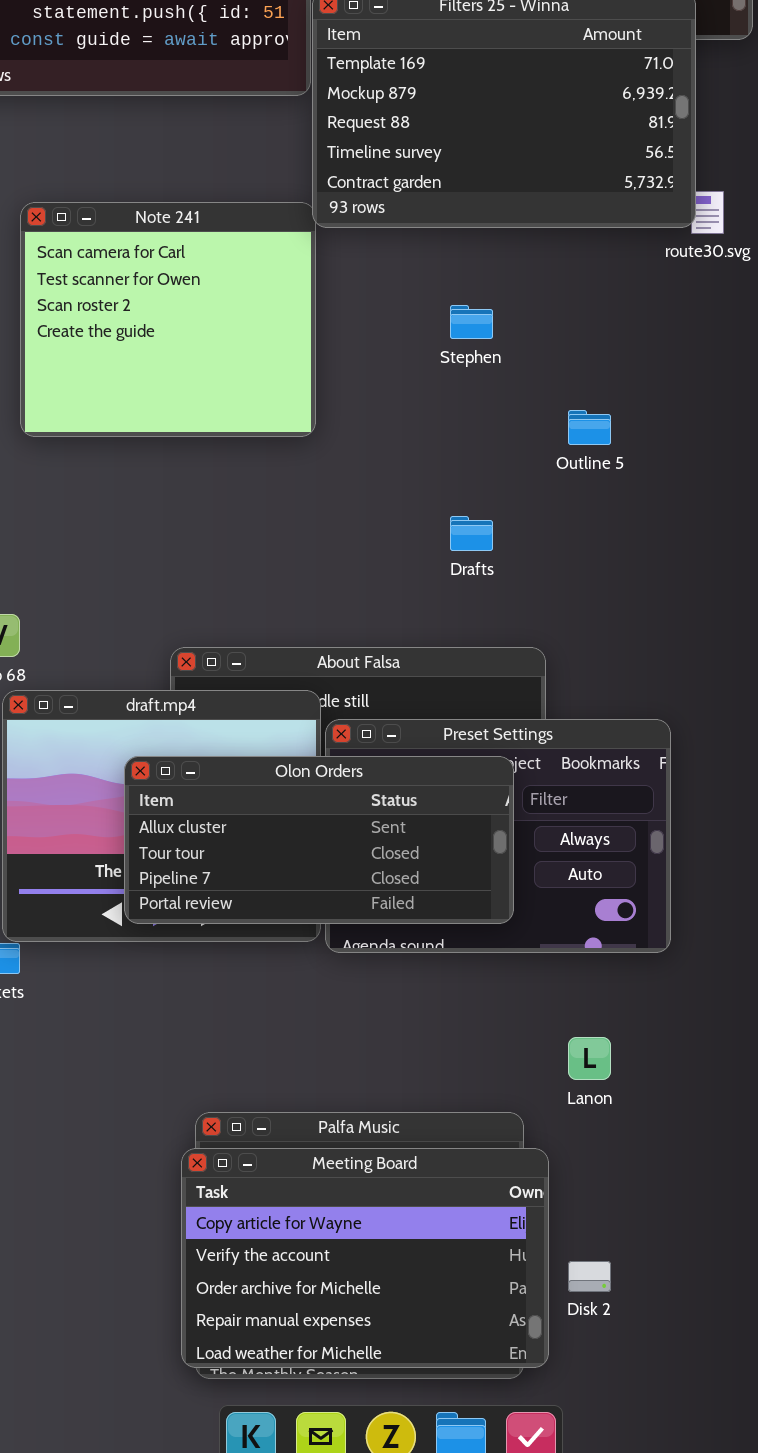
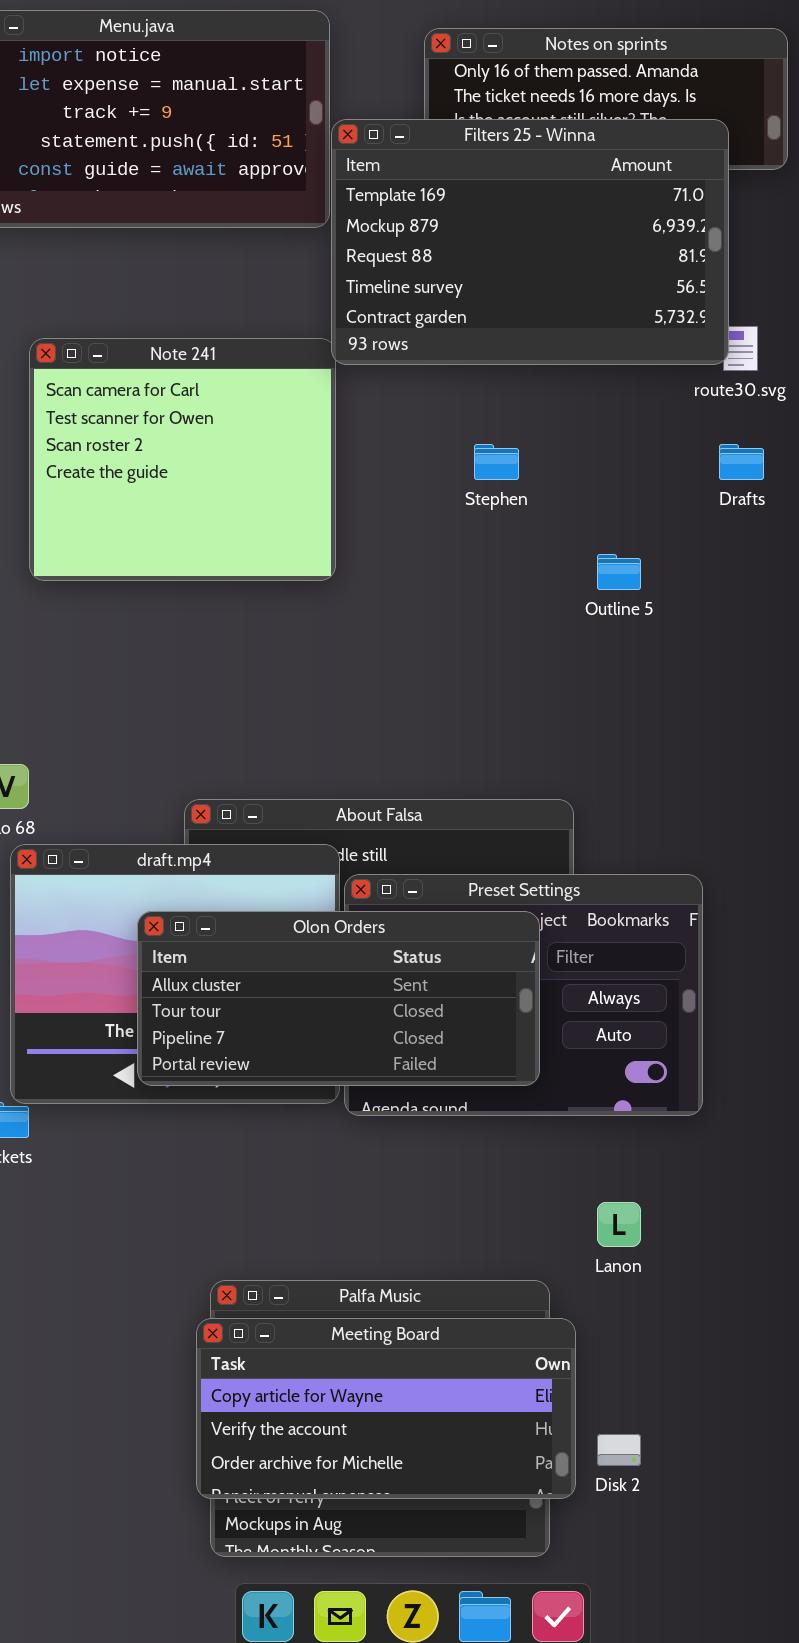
Drafts: [450,516,493,551] -> [719,444,764,480], moved
Meeting Board: [181,1148,549,1368] -> [196,1318,576,1499], resized

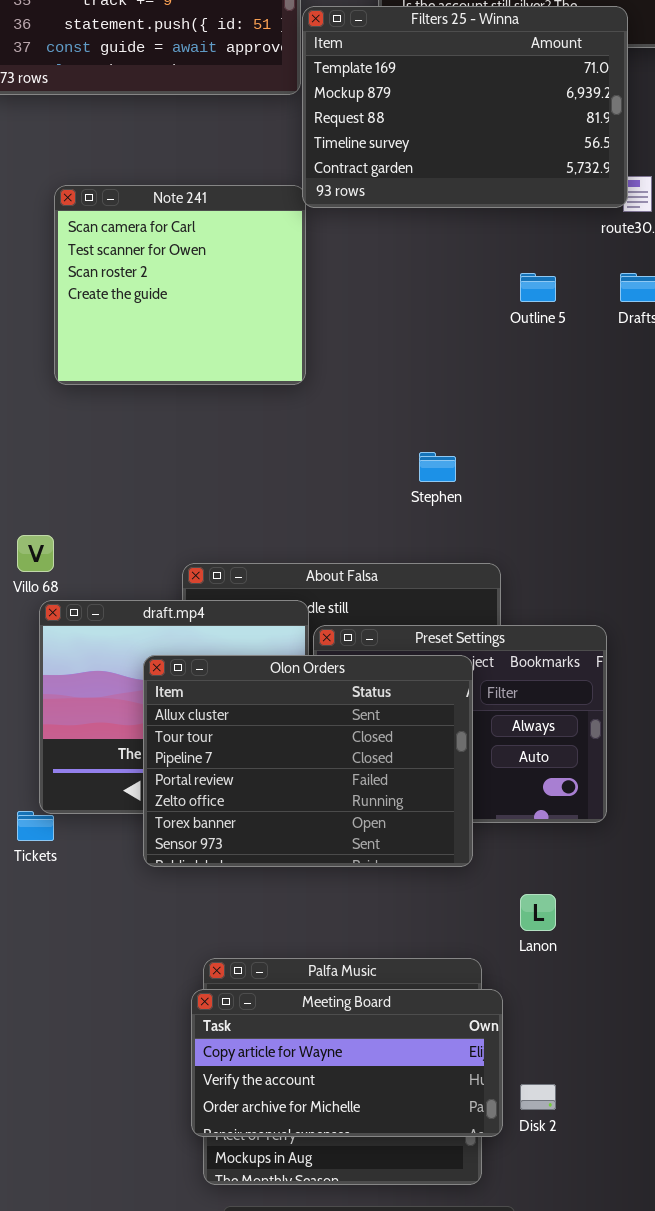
Stephen: [474,444,519,480] -> [419,452,456,482], moved
Outline 5: [597,554,641,590] -> [520,273,556,302], moved
Olon Orders: [137,911,540,1086] -> [143,655,473,867], resized

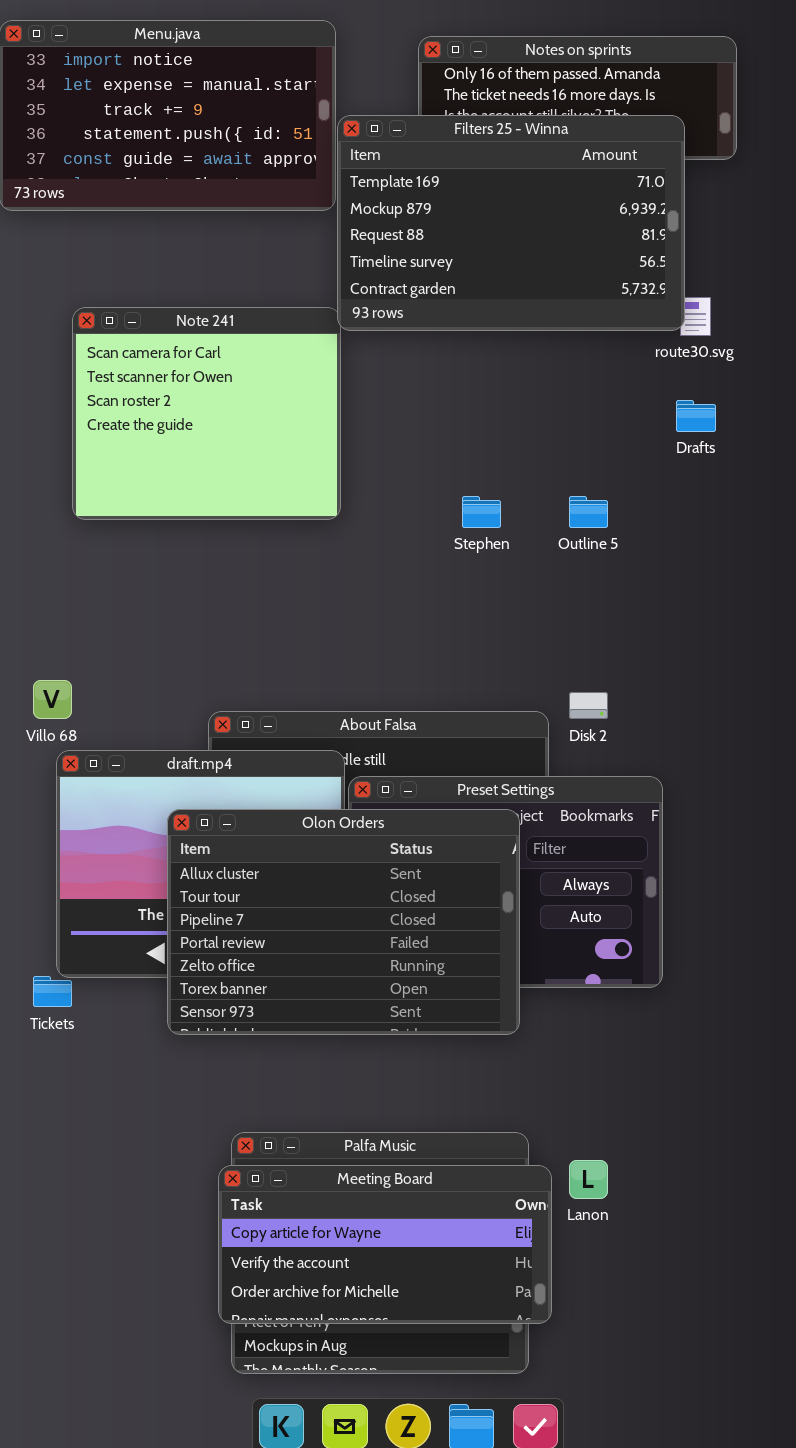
Outline 5: [520,273,556,302] -> [569,496,608,528], moved
Stephen: [419,452,456,482] -> [462,496,501,528], moved
Lanon: [520,894,556,931] -> [569,1160,608,1199], moved
Disk 2: [520,1084,556,1110] -> [569,692,608,719], moved

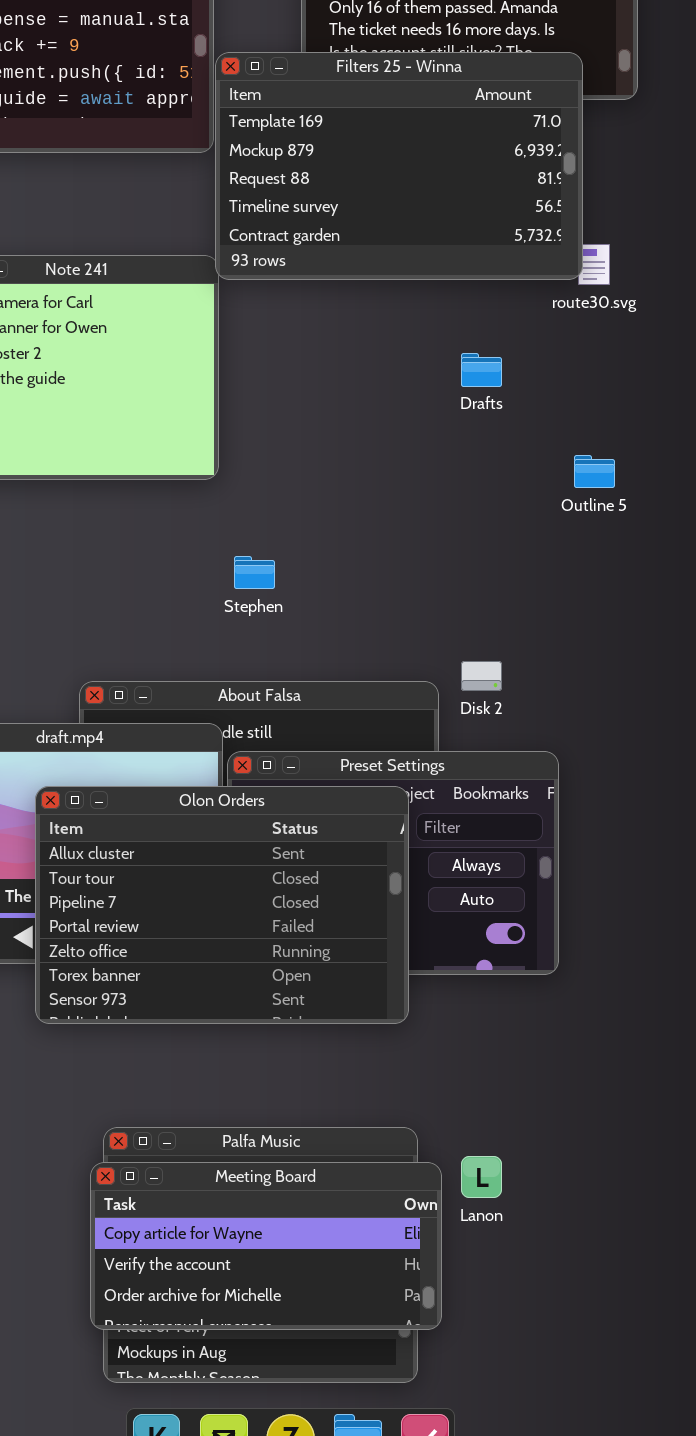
Drafts: [676,400,716,432] -> [461,353,502,387], moved
Stephen: [462,496,501,528] -> [234,556,275,589], moved
Outline 5: [569,496,608,528] -> [574,455,615,488], moved

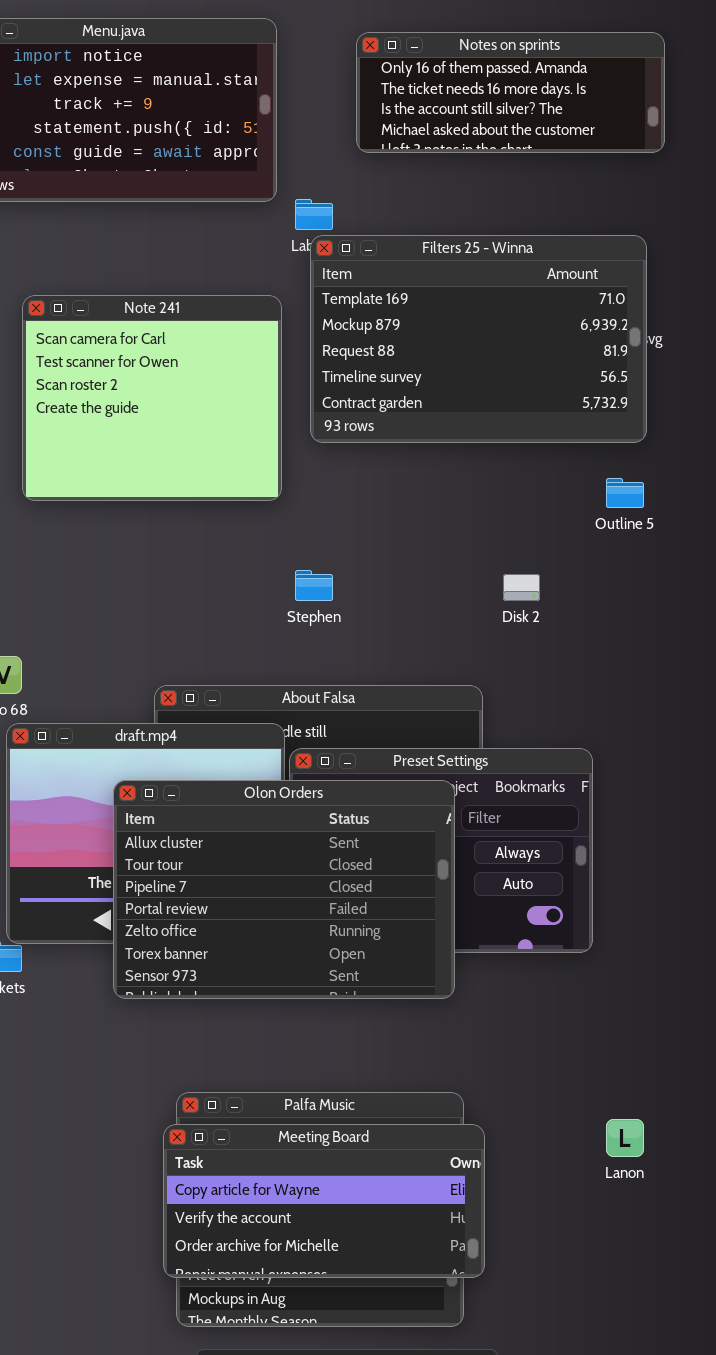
Filters 25 - Winna: [215,52,583,280] -> [310,235,647,443], moved
Disk 2: [461,661,502,691] -> [503,574,540,601], moved
Lanon: [461,1156,502,1198] -> [606,1119,644,1157], moved

